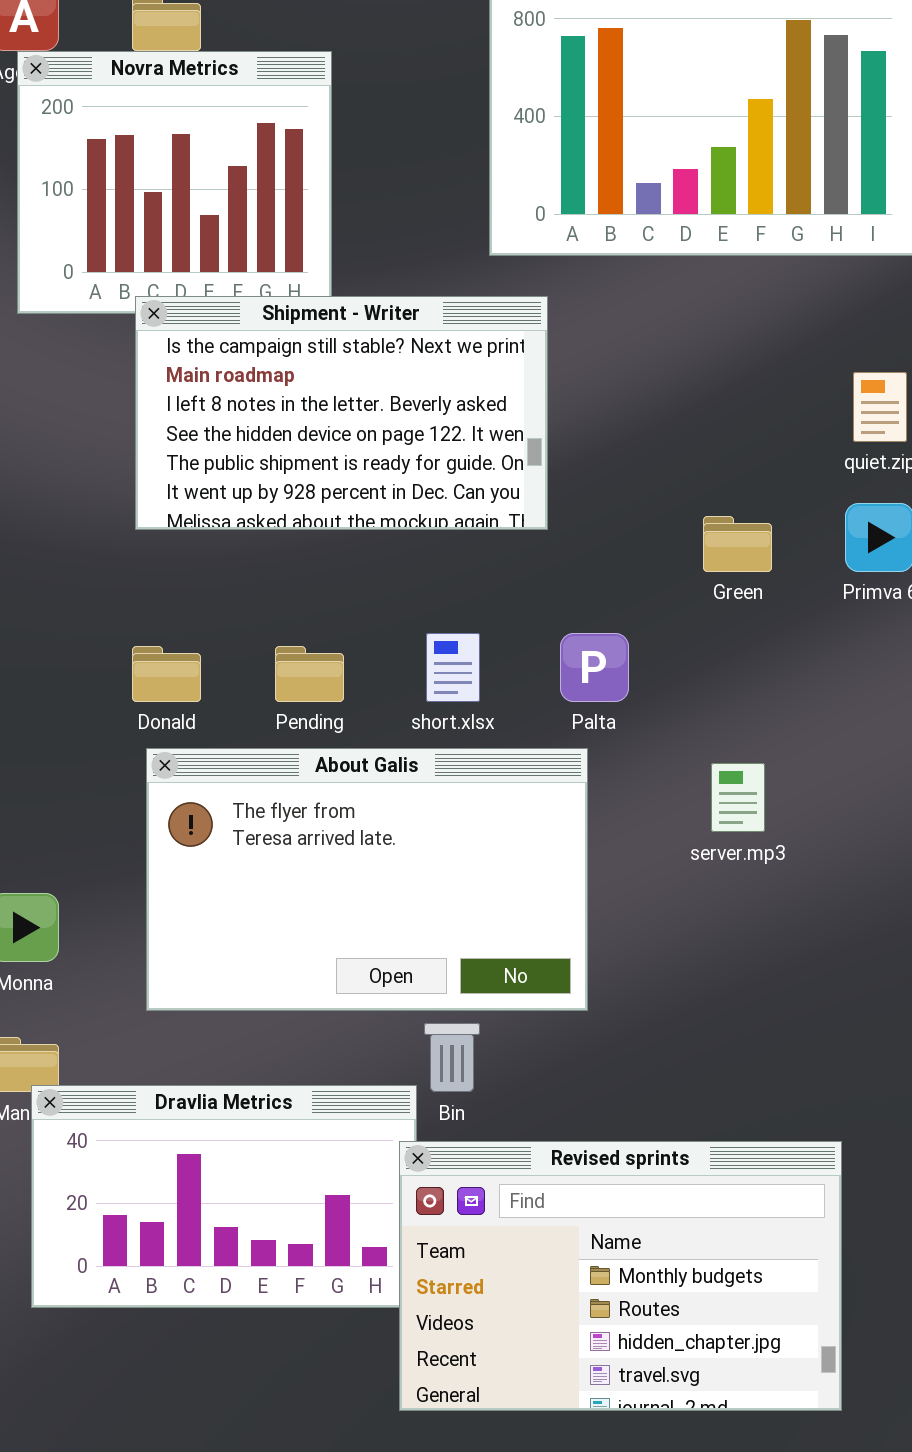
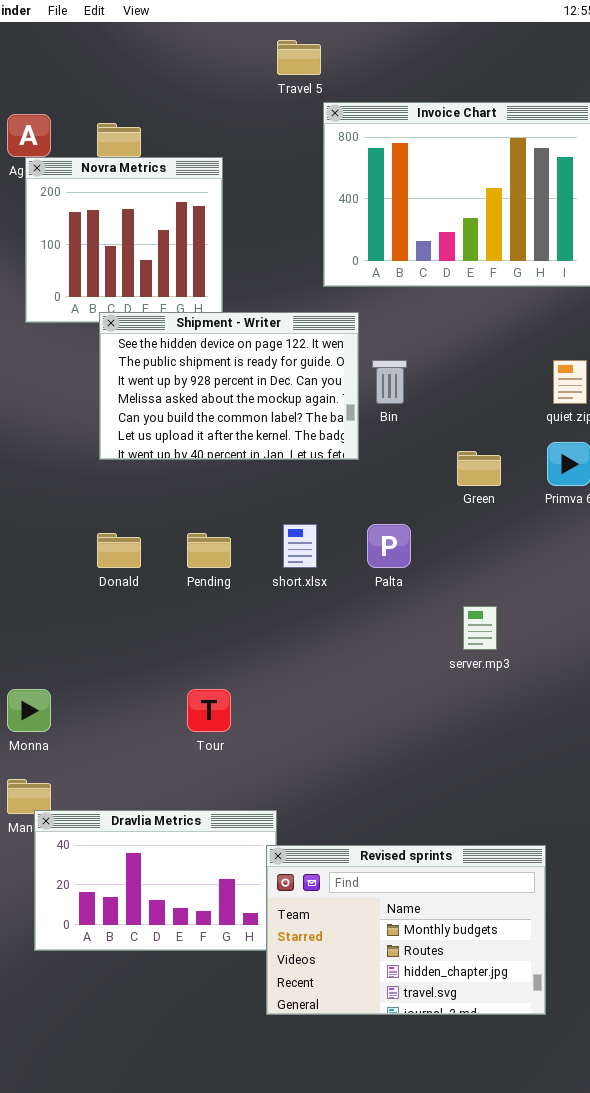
Shipment - Writer: [135,296,548,530] -> [99,312,359,460], scrolled down 3 rows
About Galis: [146,748,588,1011] -> none, closed
Bin: [424,1023,480,1092] -> [372,360,407,404], moved

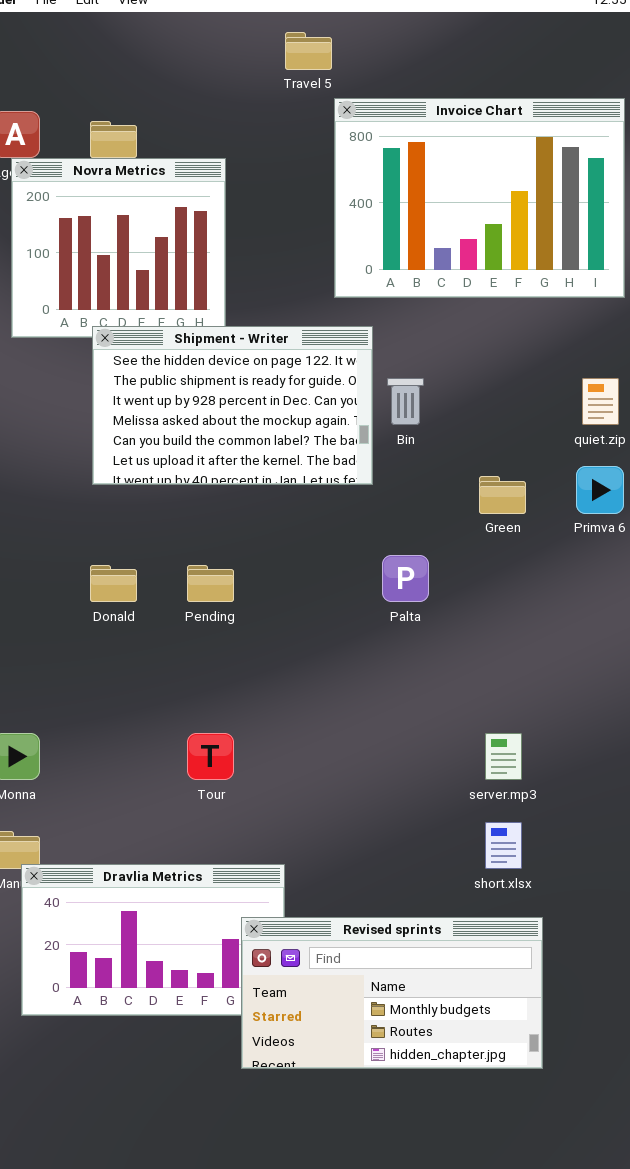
short.xlsx: [283,524,317,568] -> [485,822,522,869], moved
server.mp3: [463,606,497,650] -> [485,733,522,780], moved
Revised sprints: [266,845,546,1015] -> [241,917,543,1069], moved, resized

